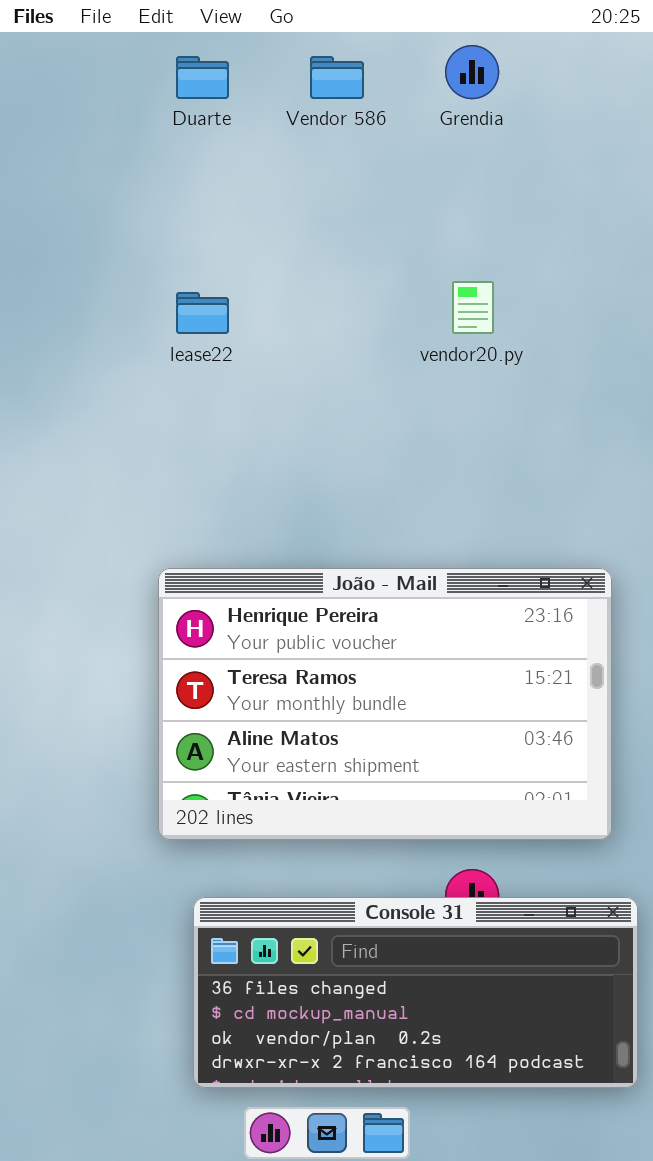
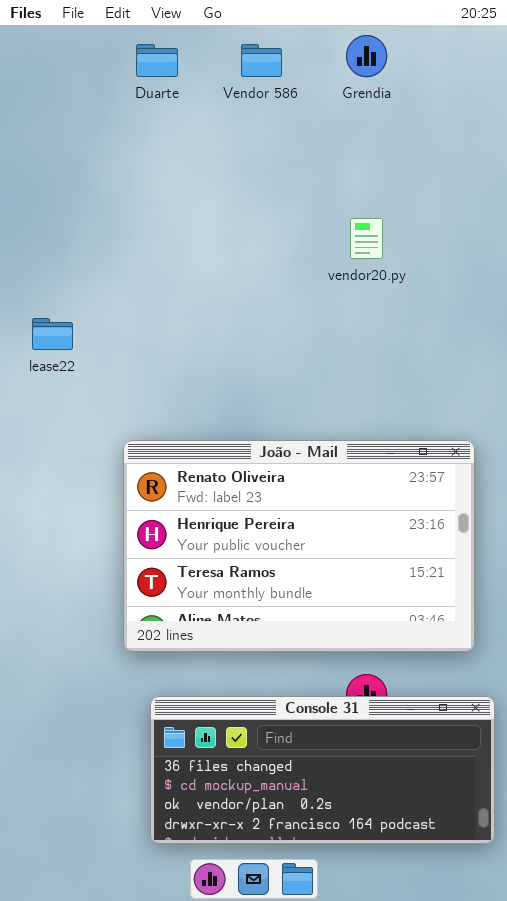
lease22: [176,292,229,334] -> [32,318,73,350], moved
João - Mail: [158,568,612,840] -> [123,440,475,652], scrolled up 1 row

